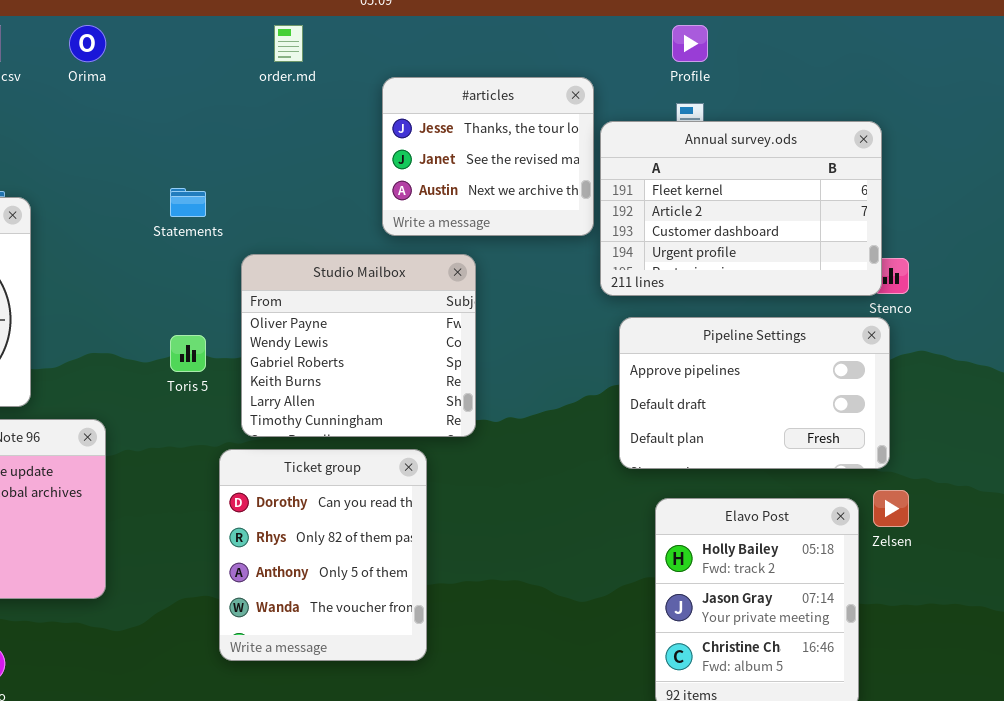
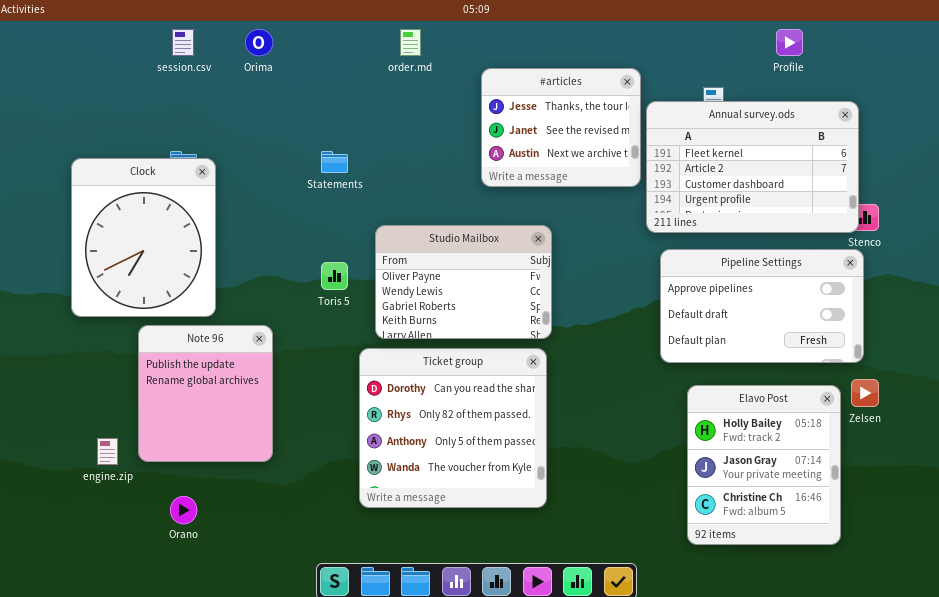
Profile: [672,25,708,62] -> [776,29,803,56], moved
Studio Mailbox: [241,254,476,437] -> [375,225,552,339], resized
Ticket group: [219,449,427,661] -> [359,348,547,508], resized

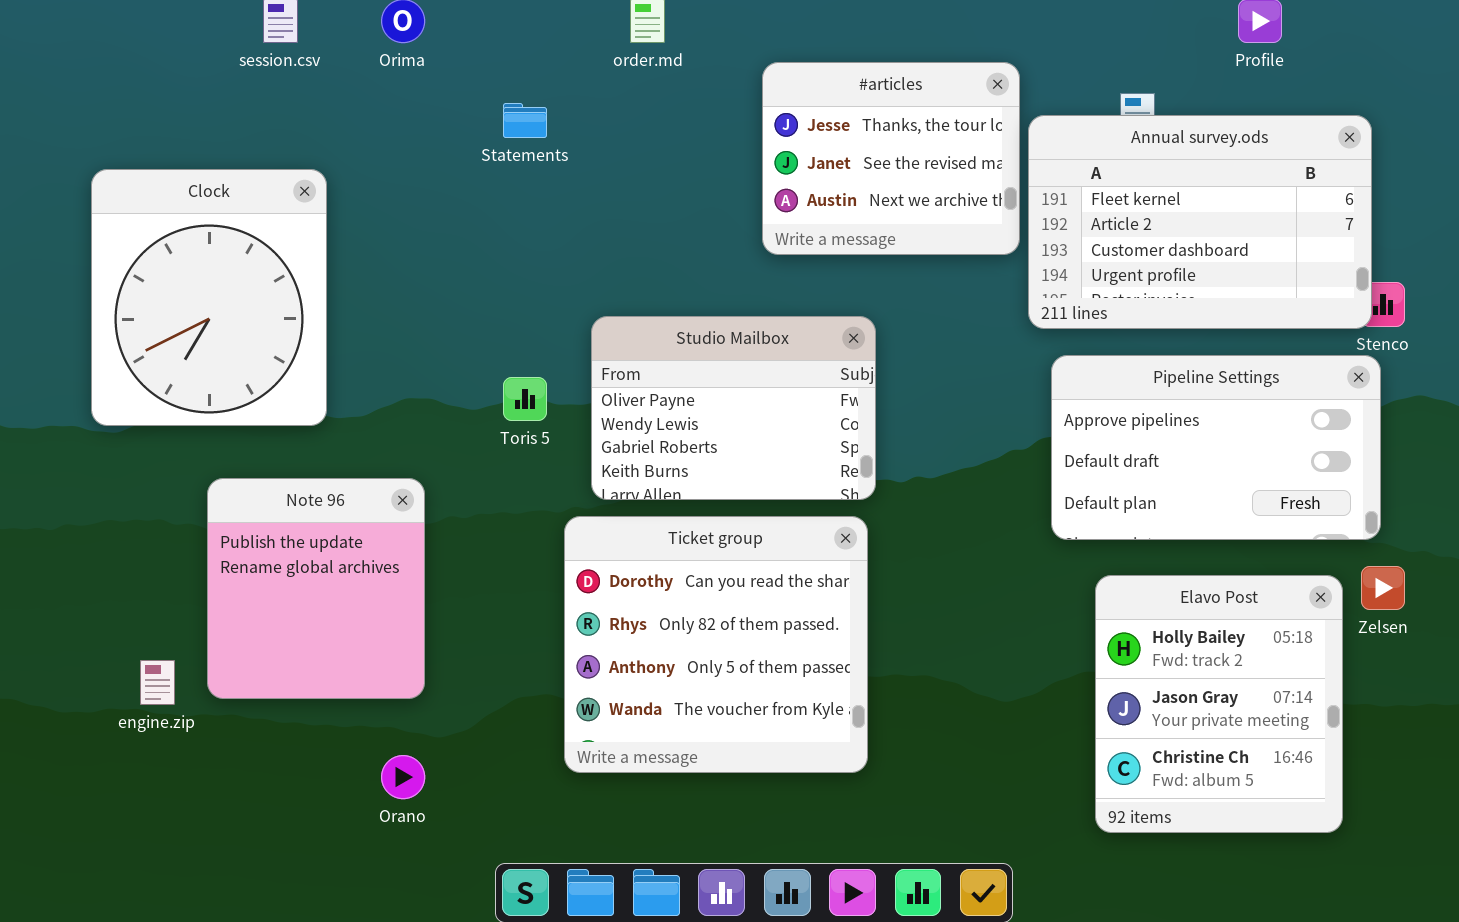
Statements: [321,151,348,173] -> [503,103,547,138], moved
Clock: [71,158,216,317] -> [91,169,327,426], moved
Orano: [170,496,197,524] -> [381,755,425,799], moved

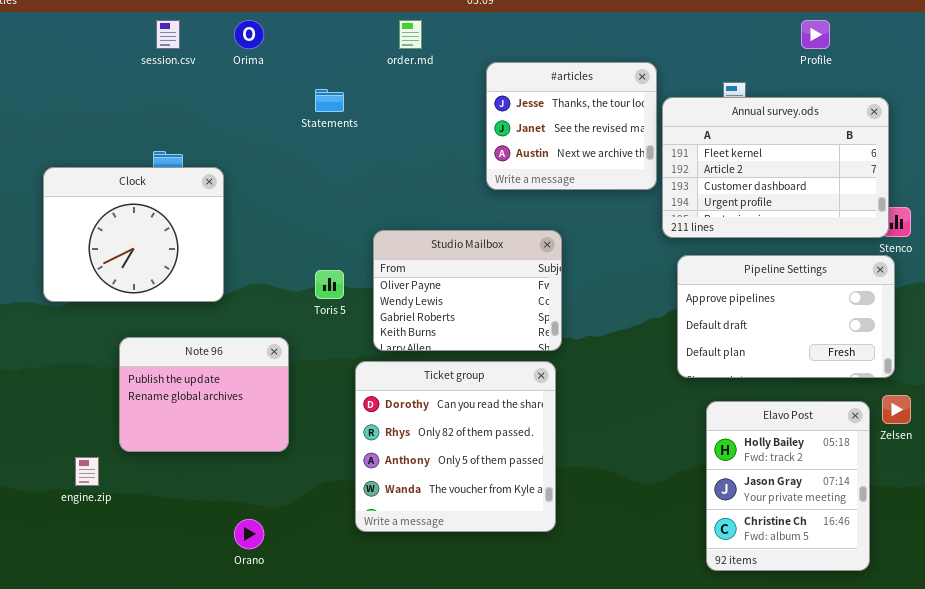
Clock: [91,169,327,426] -> [43,167,224,302], resized
Note 96: [207,478,425,699] -> [119,337,289,452], resized

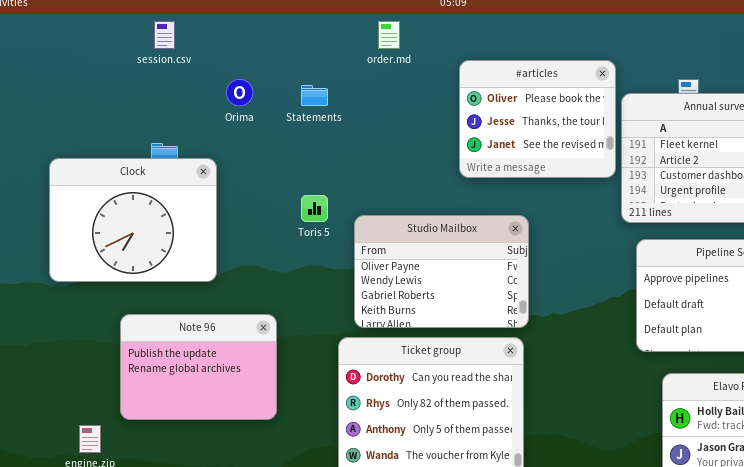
Orima: [234,20,264,49] -> [226,79,253,106], moved
#articles: [486,62,657,190] -> [459,60,616,178], scrolled up 1 row
Toris 5: [315,270,344,299] -> [301,195,328,222], moved

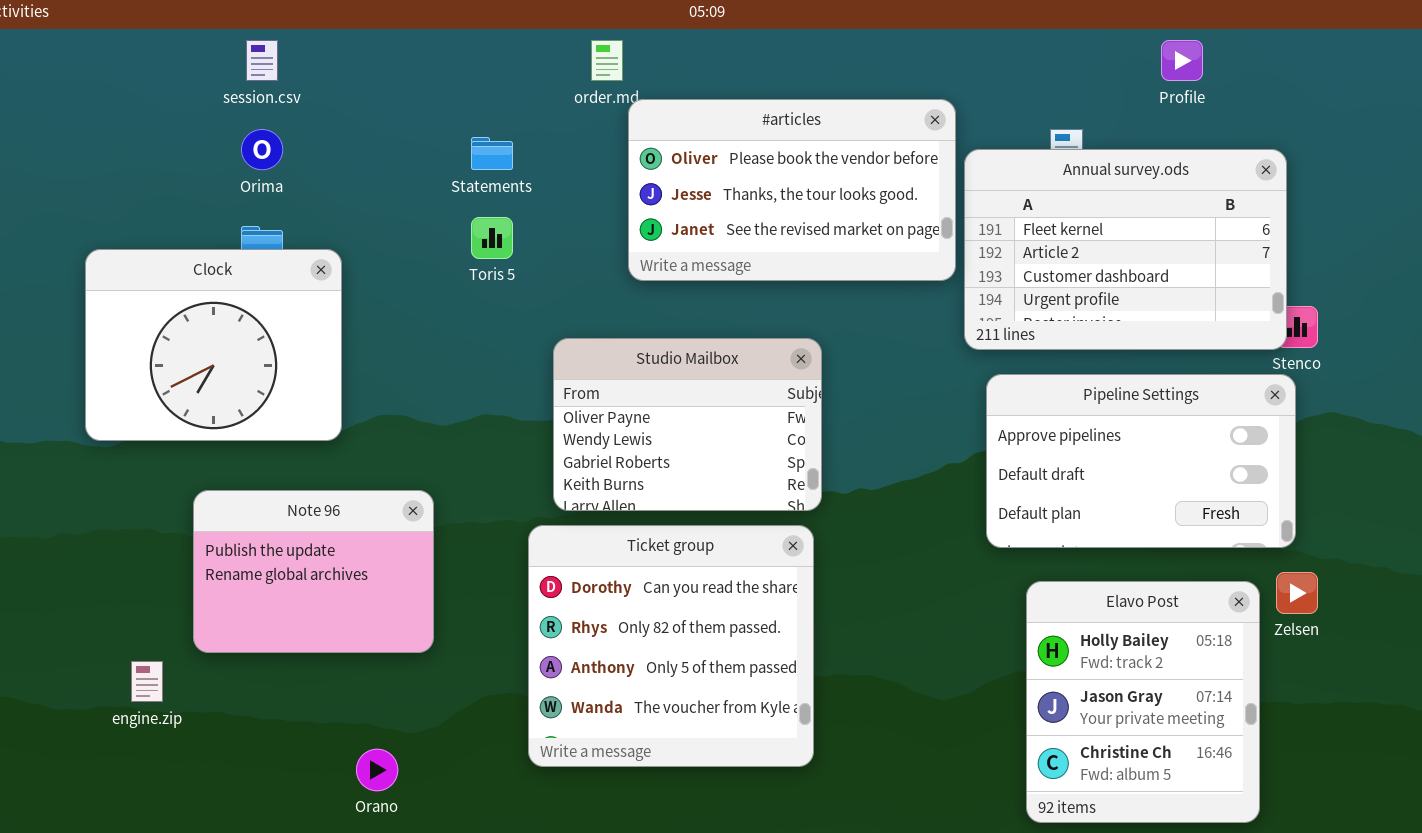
#articles: [459,60,616,178] -> [628,99,956,281], resized
Orima: [226,79,253,106] -> [241,129,283,170], moved
Toris 5: [301,195,328,222] -> [471,217,513,259], moved

